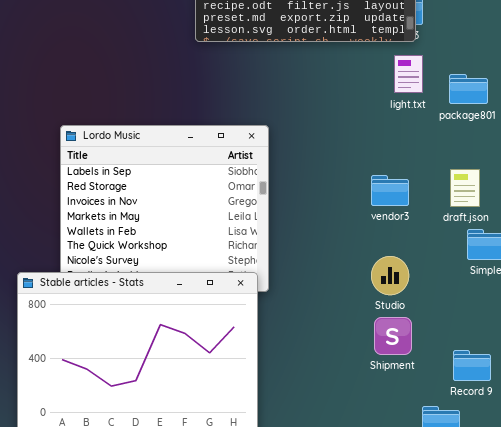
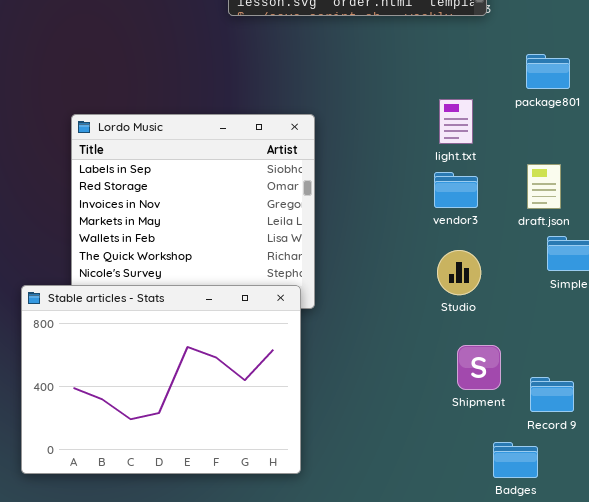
light.txt: [394,55,423,93] -> [439,99,473,144], moved
Studio: [371,256,409,295] -> [437,250,481,295], moved
Shipment: [374,317,412,355] -> [457,345,501,390], moved

